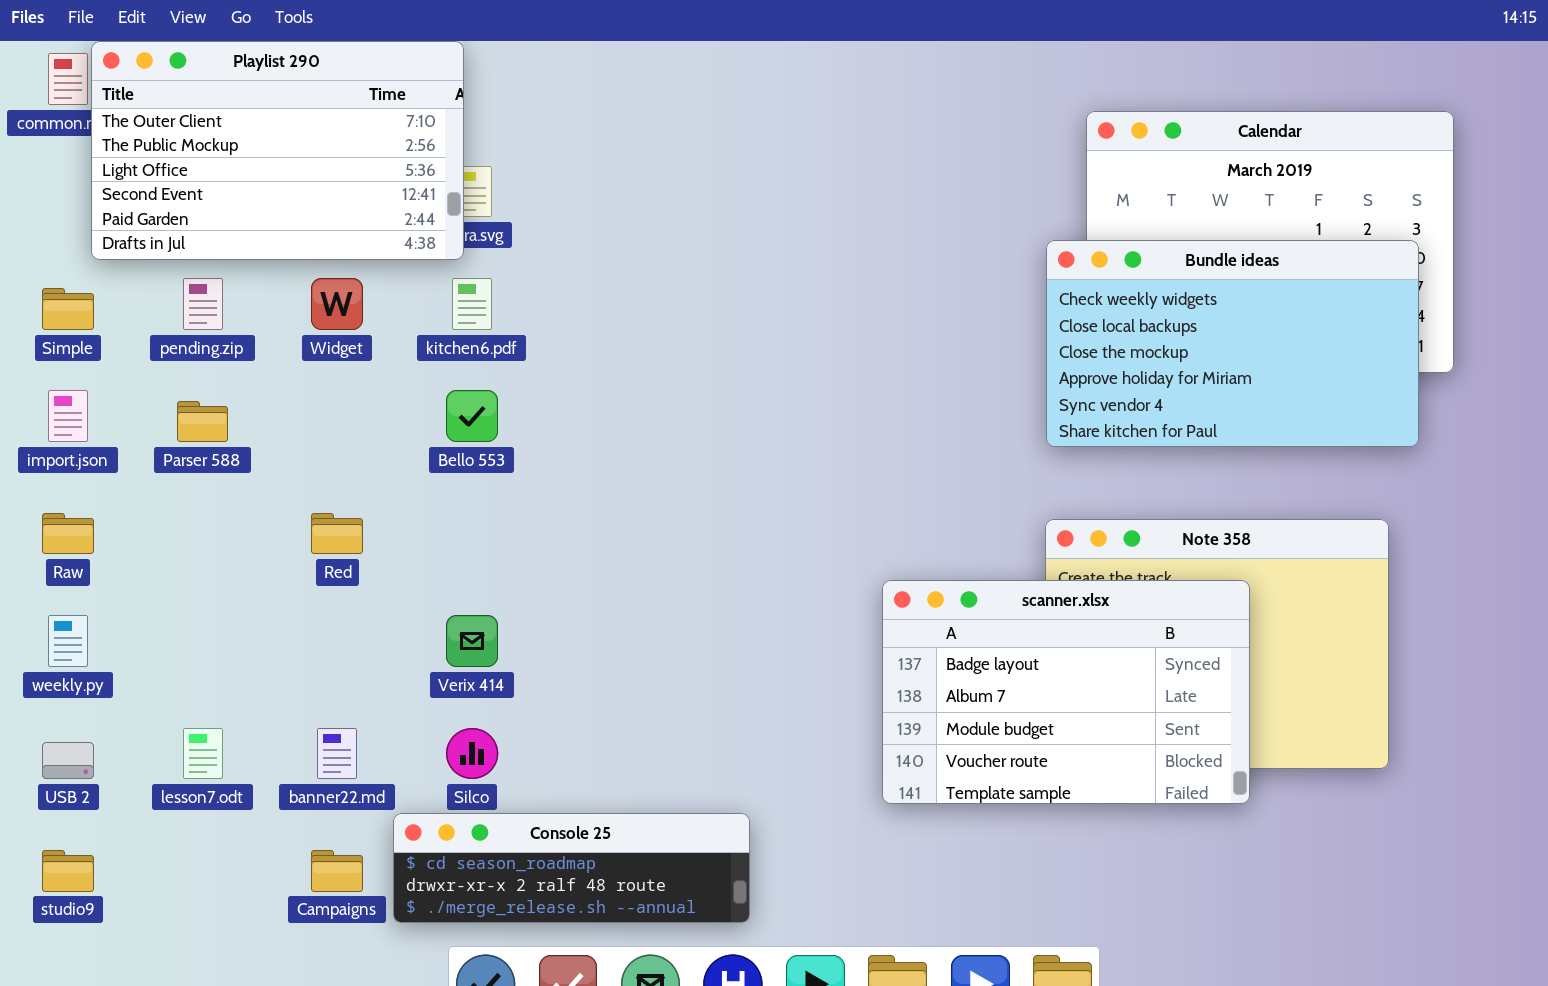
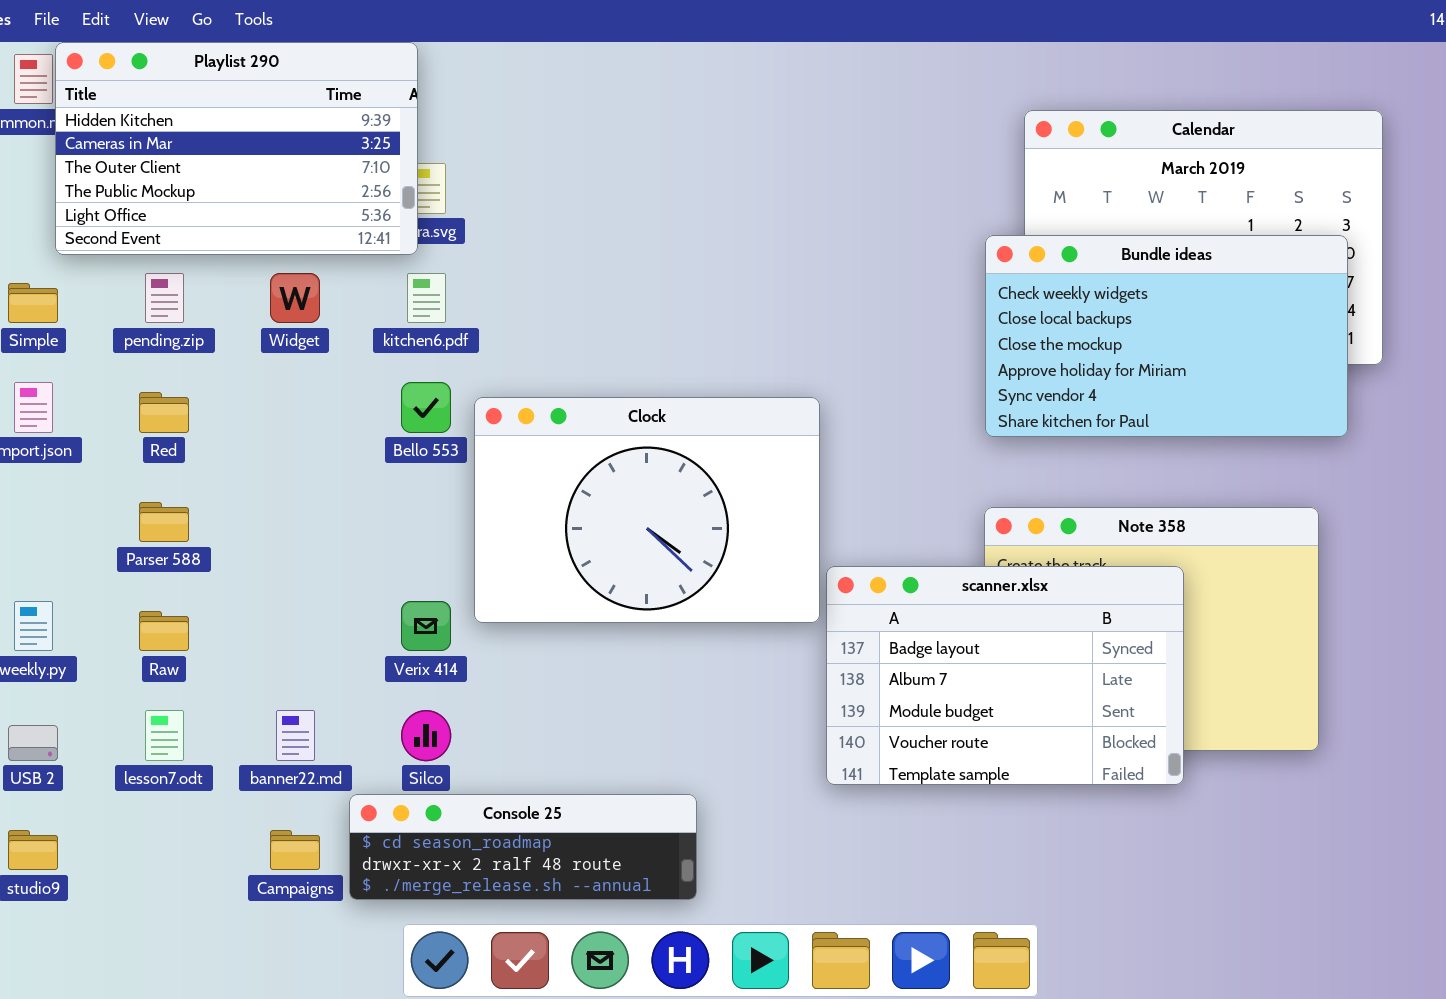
Playlist 290: [91,41,464,260] -> [55,42,418,255], scrolled up 2 rows
Parser 588: [177,401,228,442] -> [139,502,189,542], moved
Clock: none -> [474,397,820,623], opened
Raw: [42,513,94,554] -> [139,611,189,651], moved
Red: [311,513,363,554] -> [139,392,189,433], moved

